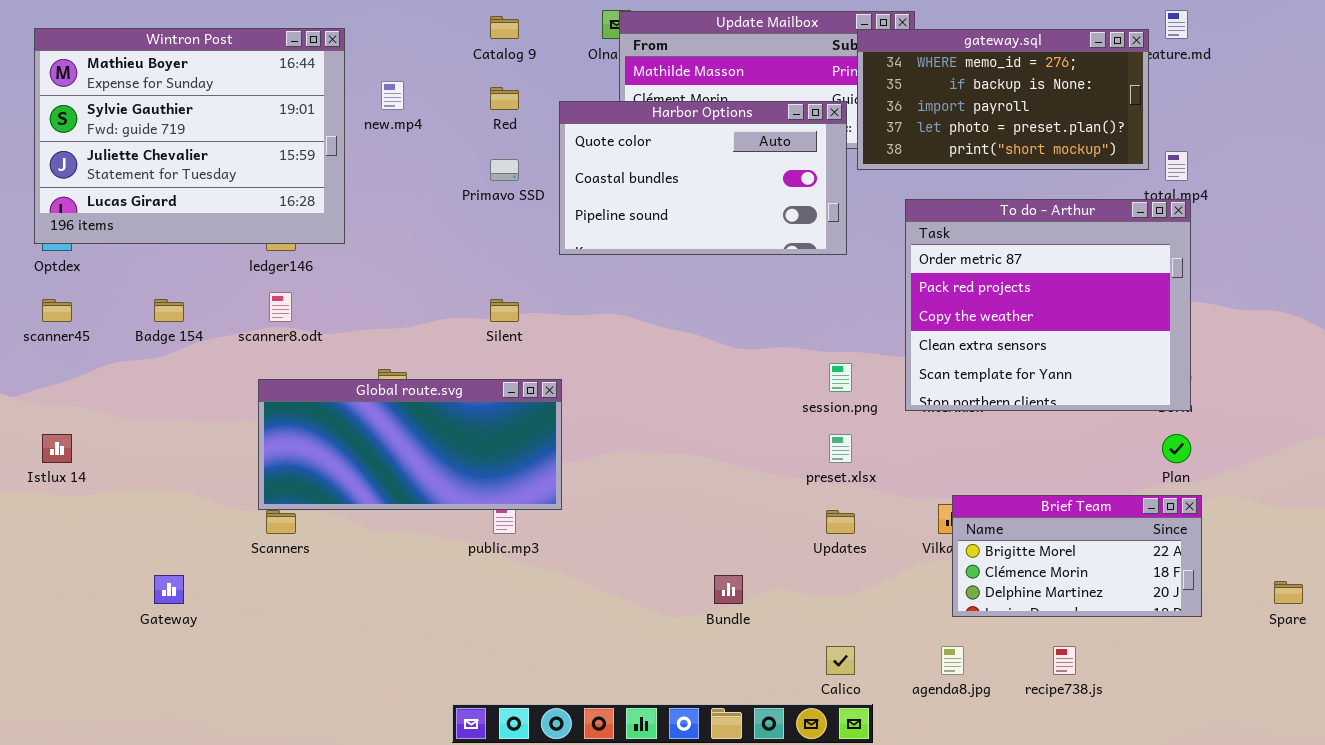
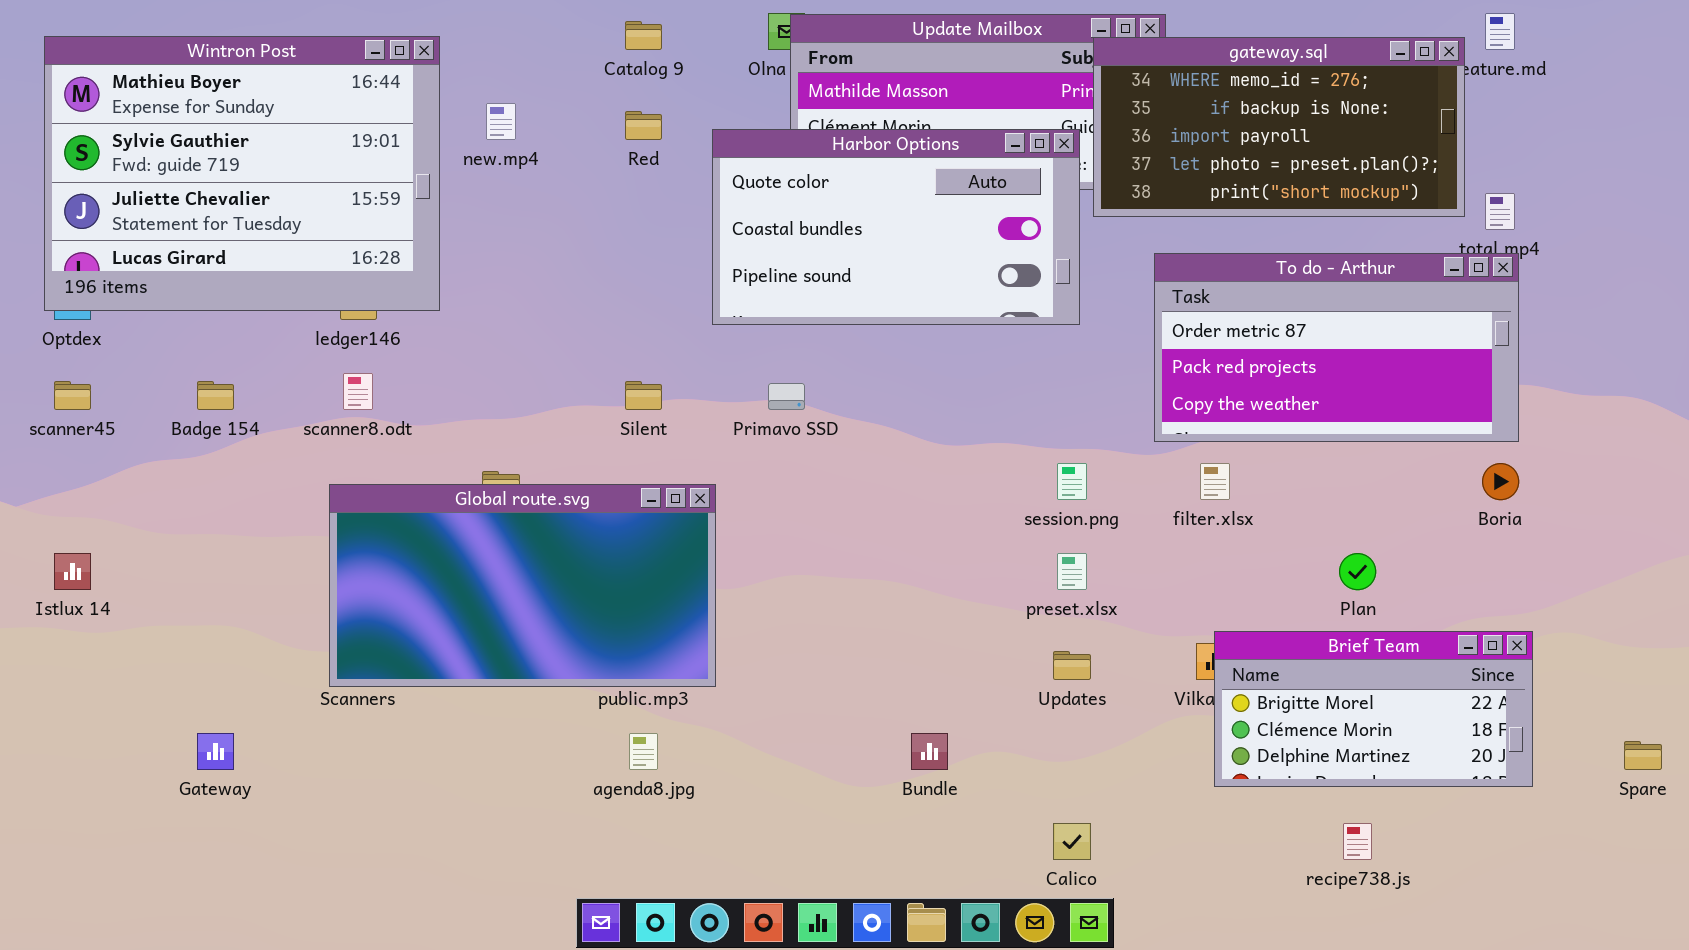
Primavo SSD: [490,159,519,181] -> [768,383,805,410], moved
To do - Arthur: [905,199,1191,411] -> [1154,253,1519,442], resized
Global route.svg: [258,379,562,510] -> [329,484,716,687], resized
Plan: [1162,434,1191,463] -> [1339,553,1376,590], moved
agenda8.jpg: [941,646,964,675] -> [629,733,658,770], moved

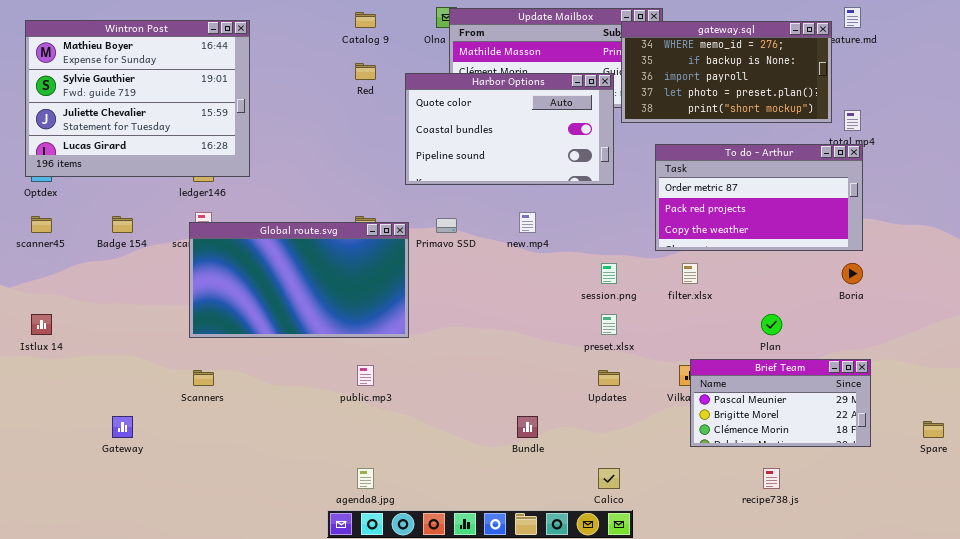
new.mp4: [486,103,516,140] -> [519,212,536,233], moved
Global route.svg: [329,484,716,687] -> [189,222,409,338], moved
Brief Team: [1214,631,1533,787] -> [690,359,871,447], scrolled up 1 row
agenda8.jpg: [629,733,658,770] -> [357,468,374,489], moved

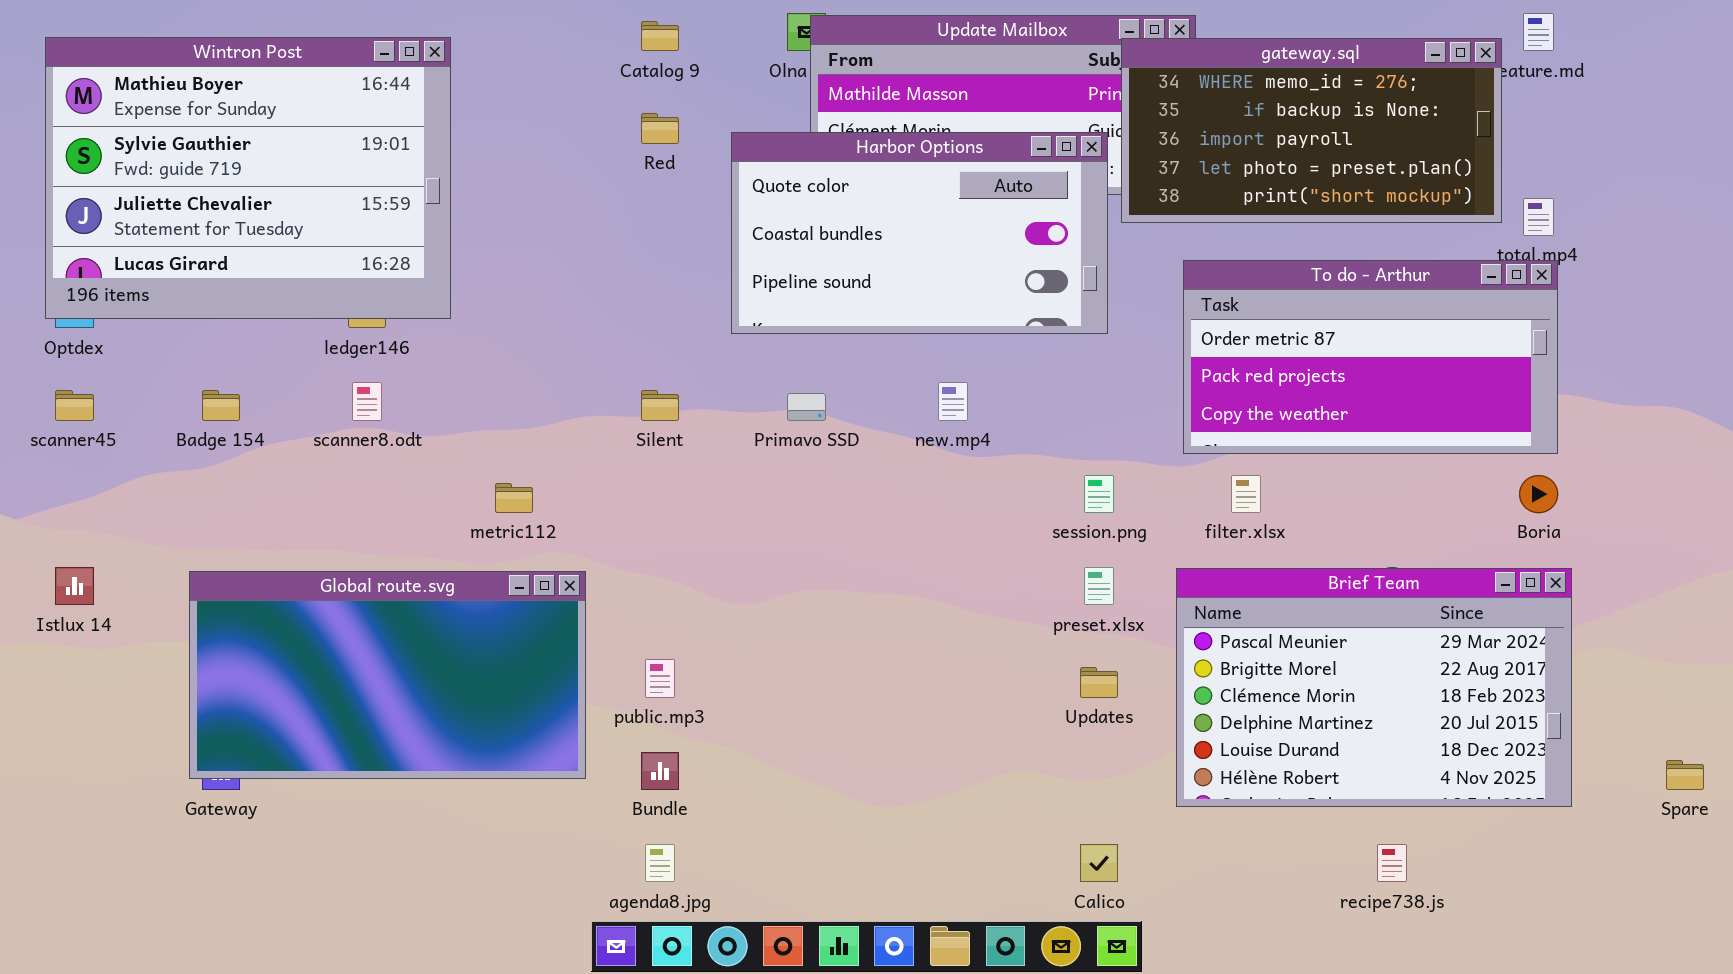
Global route.svg: [189,222,409,338] -> [189,571,586,779], moved
Brief Team: [690,359,871,447] -> [1176,568,1572,807], resized
Bundle: [517,416,538,438] -> [641,752,679,790], moved

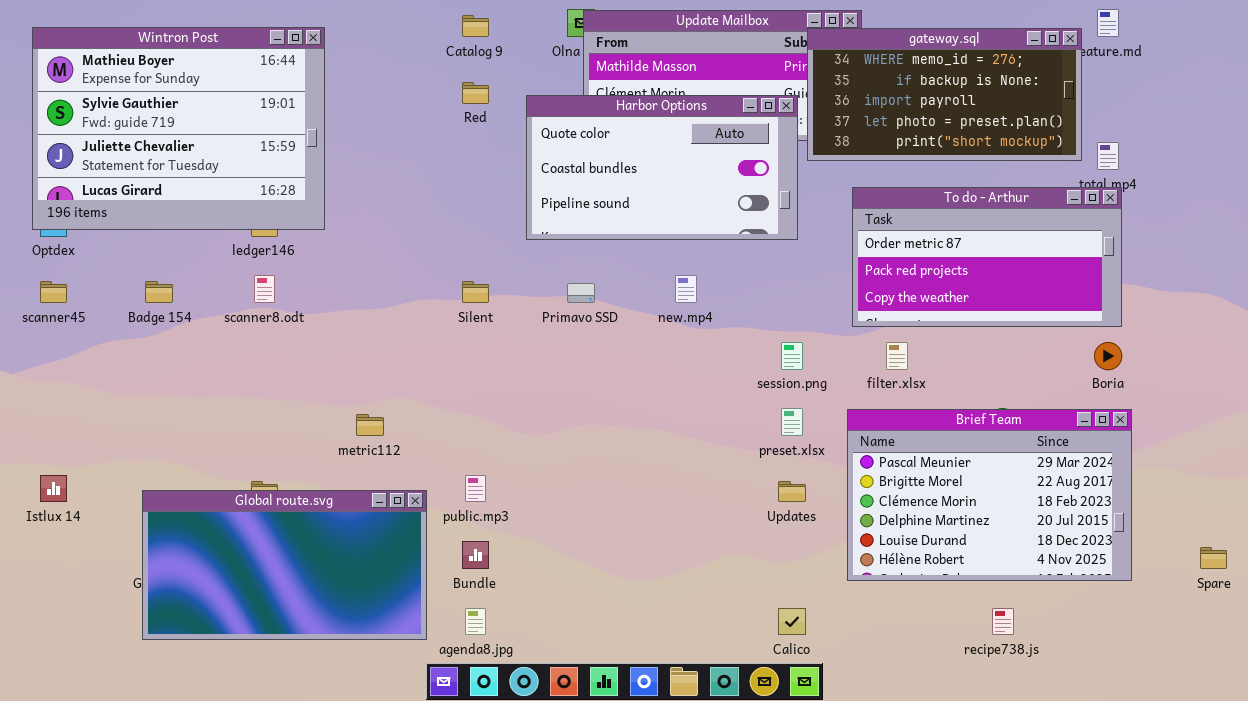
metric112: [495,483,533,513] -> [356,414,384,436], moved
Istlux 14: [55,567,94,605] -> [40,475,67,502], moved
Global route.svg: [189,571,586,779] -> [142,490,427,640], moved

